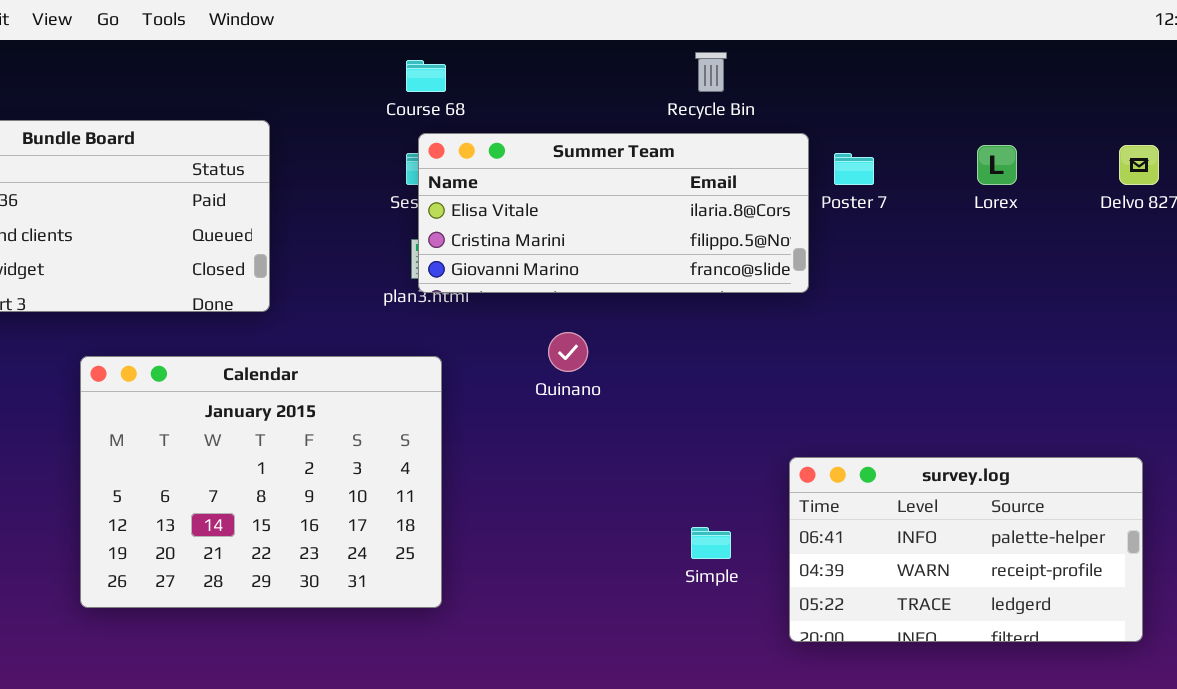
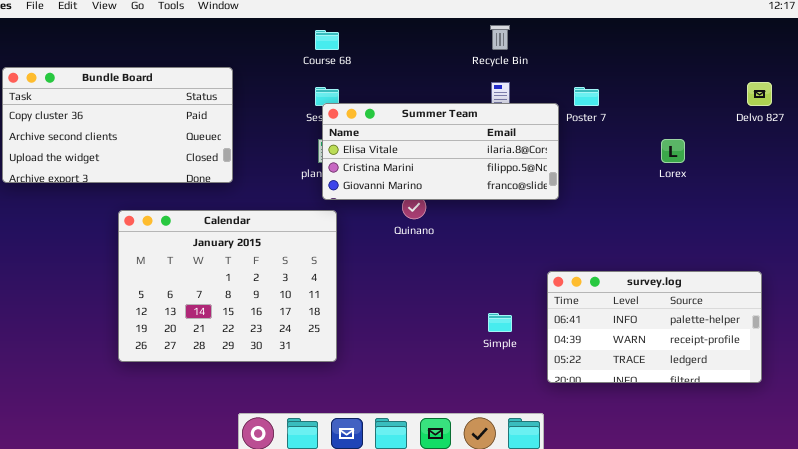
Summer Team: [418,133,809,293] -> [322,103,559,200], moved
Lorex: [977,145,1017,185] -> [661,139,685,163], moved

